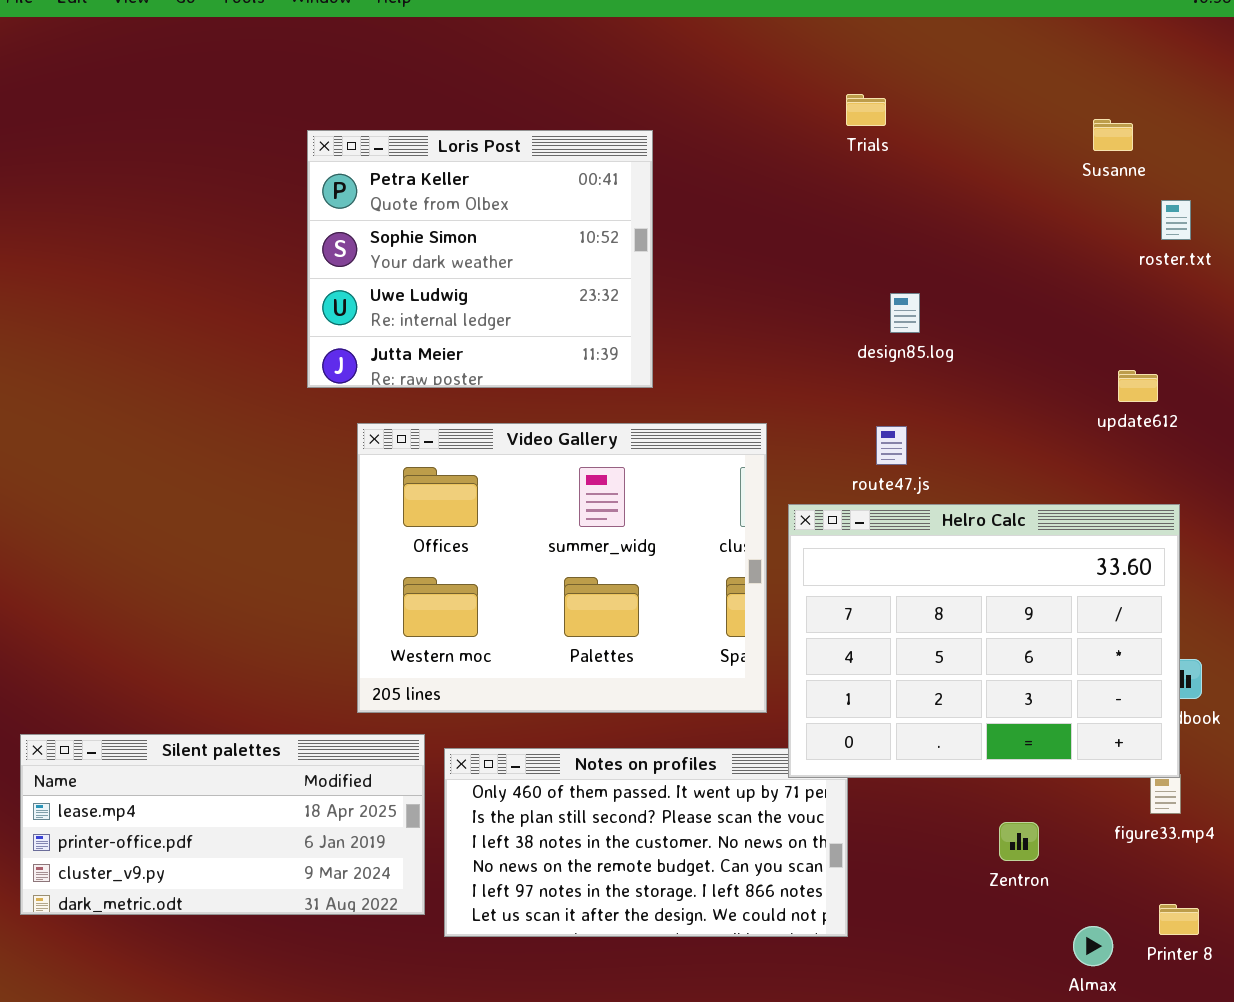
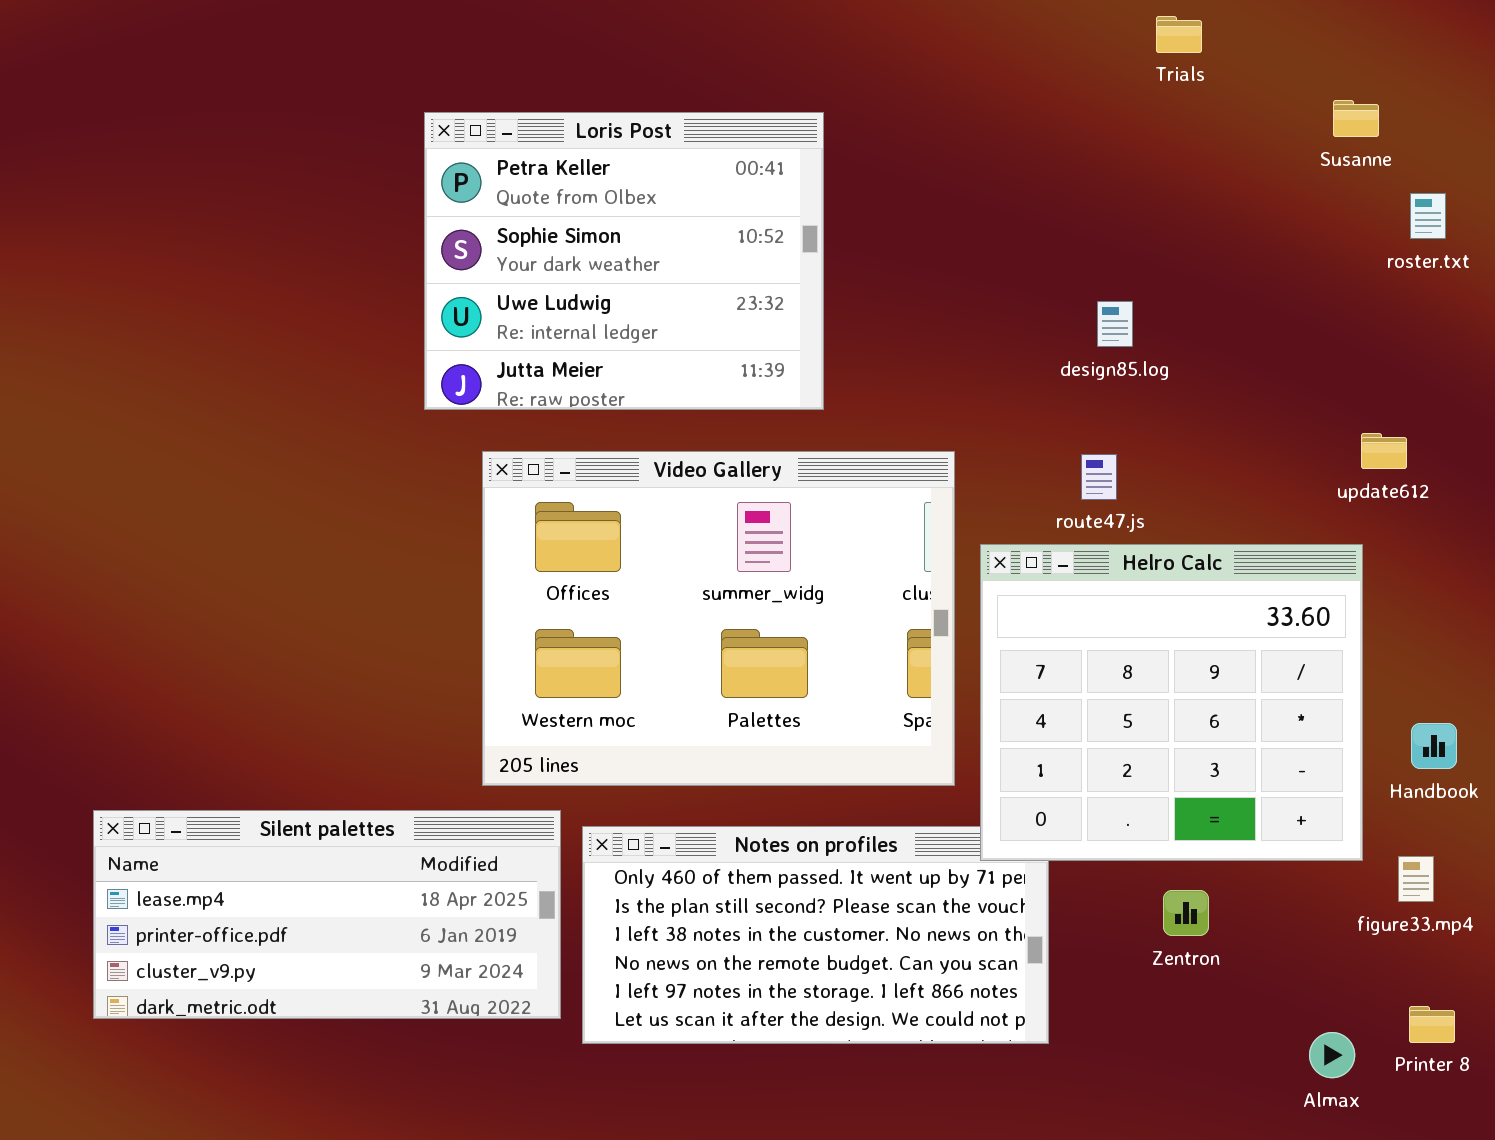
Trials: [846,94,886,126] -> [1156,16,1202,53], moved
update612: [1118,370,1158,402] -> [1361,433,1407,469], moved
Helro Calc: [788,504,1180,778] -> [980,544,1363,861], resized
Zentron: [999,822,1039,861] -> [1163,890,1209,936], moved

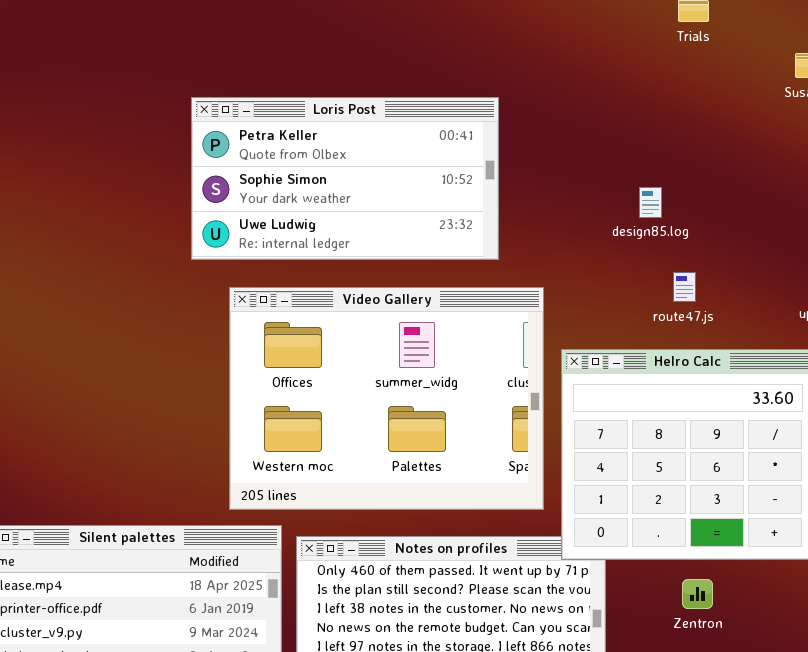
Loris Post: [424,112,824,410] -> [191,97,499,260], resized
route47.js: [1081,454,1117,500] -> [673,272,696,302], moved

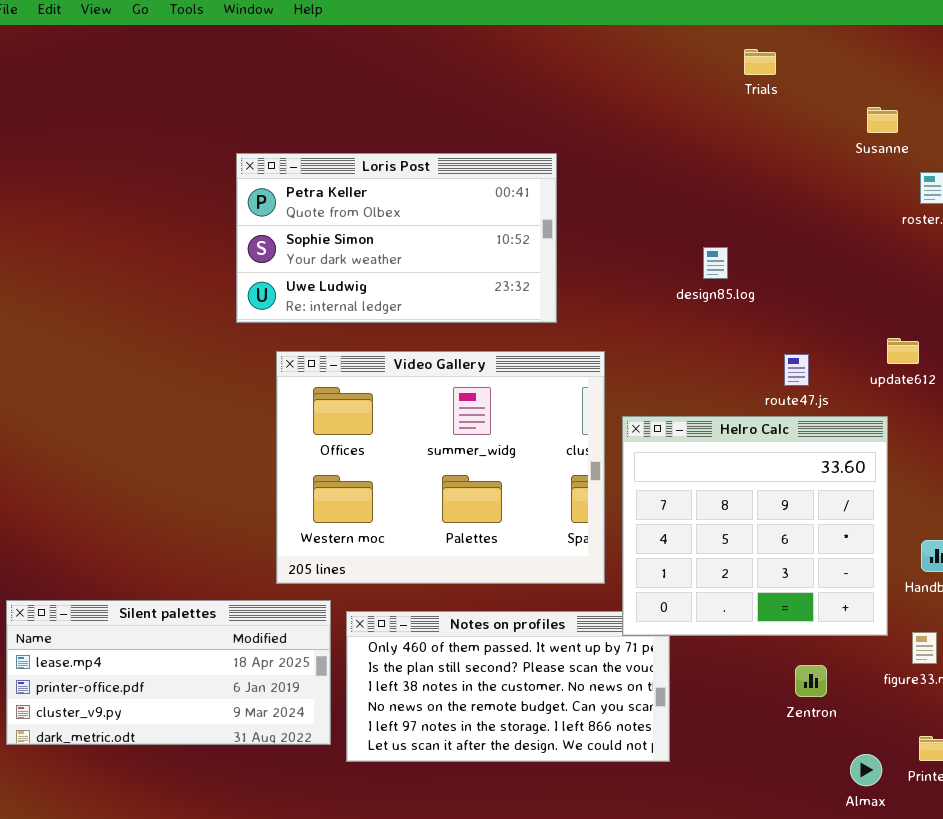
route47.js: [673,272,696,302] -> [784,354,809,386], moved
Zentron: [682,579,713,609] -> [795,665,827,697], moved

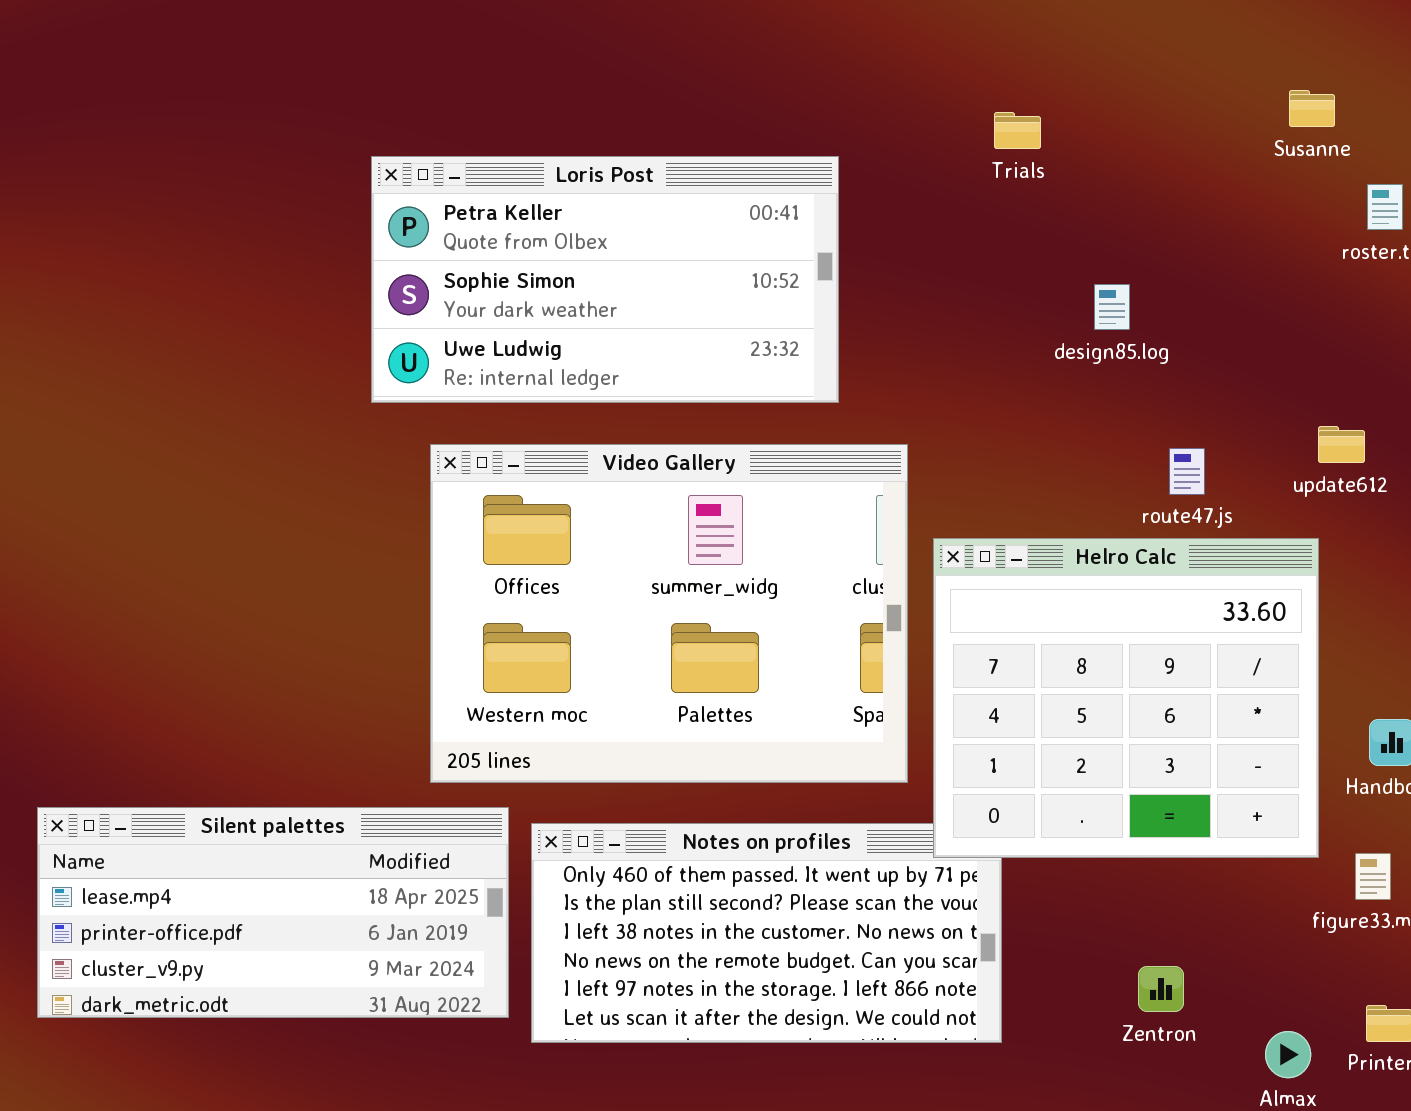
Trials: [744,49,776,75] -> [994,112,1041,149], moved
design85.log: [703,247,728,279] -> [1094,284,1130,330], moved
Zentron: [795,665,827,697] -> [1138,966,1184,1012], moved

